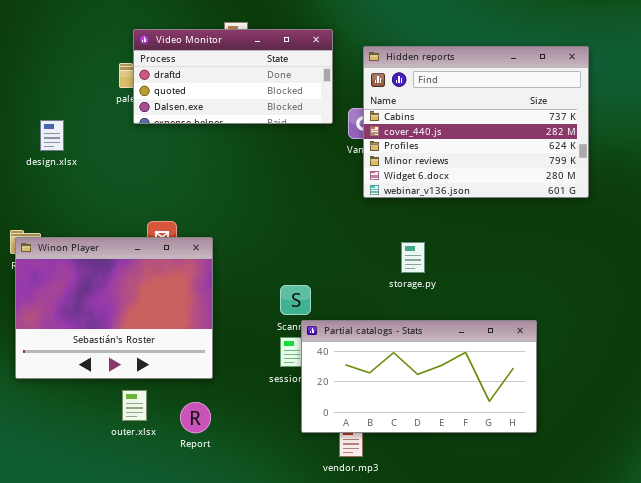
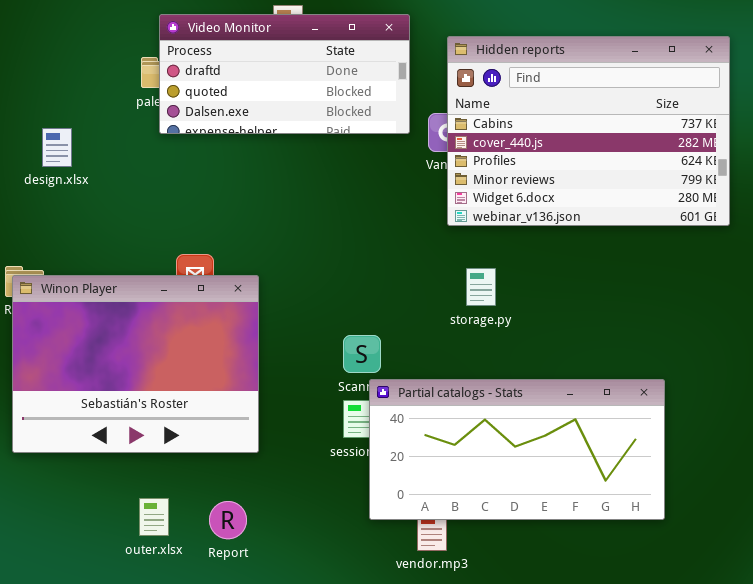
storage.py: [401,242,425,273] -> [466,268,496,306], moved
outer.xlsx: [122,390,147,421] -> [139,498,169,536], moved
Report: [180,402,211,433] -> [209,501,247,539], moved

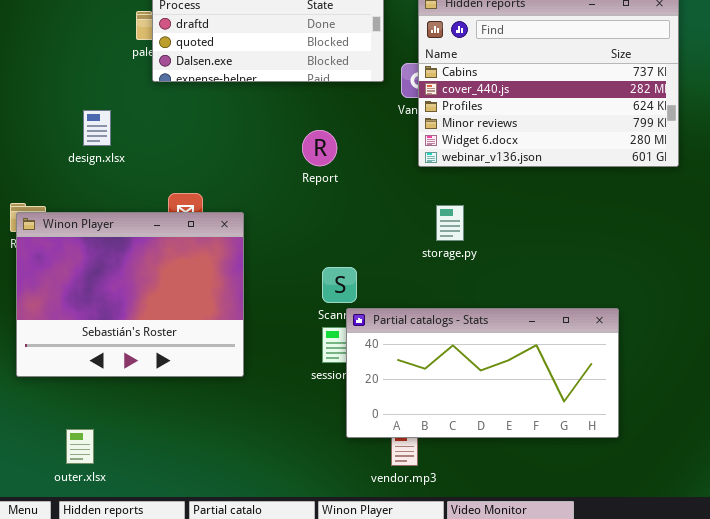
design.xlsx: [42,128,72,167] -> [83,110,111,146], moved
outer.xlsx: [139,498,169,536] -> [66,429,94,464], moved
Report: [209,501,247,539] -> [302,130,337,166], moved

